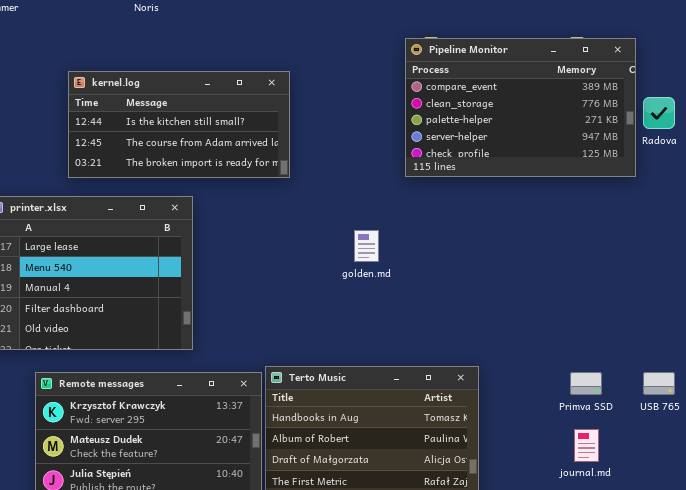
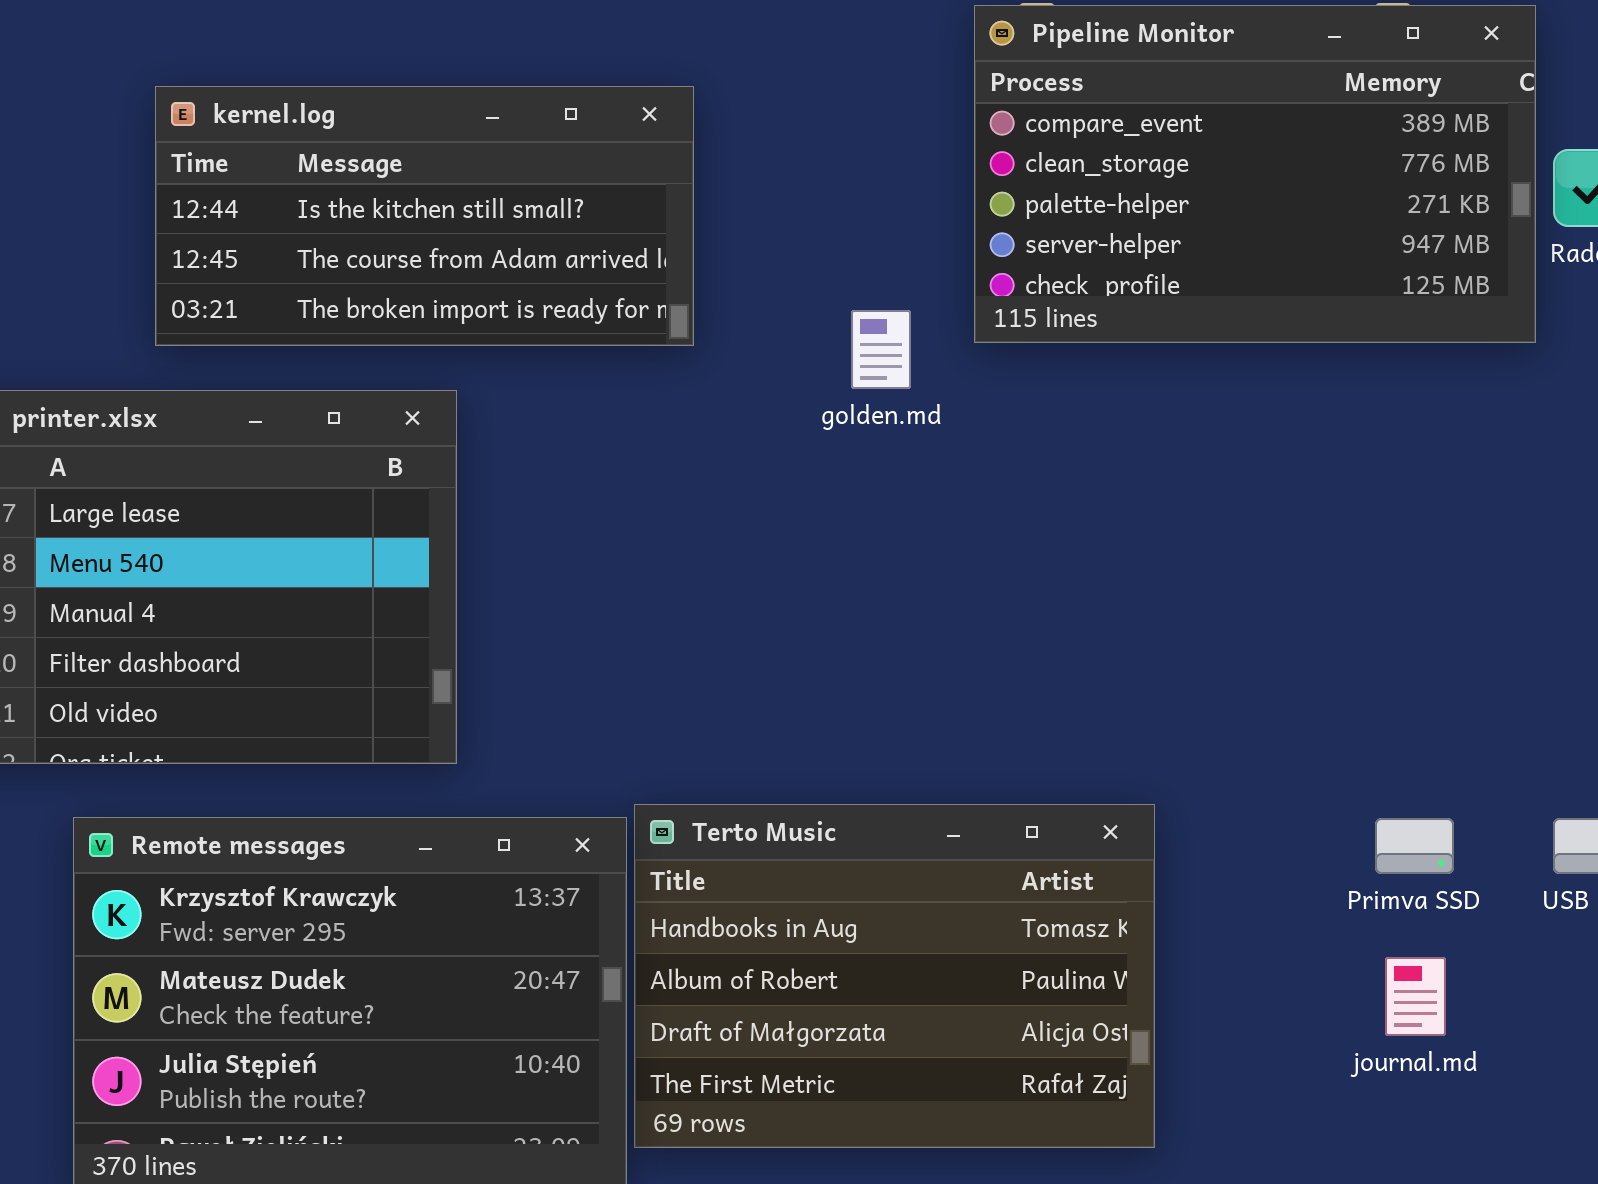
golden.md: [354,230,379,262] -> [851,310,911,389], moved

